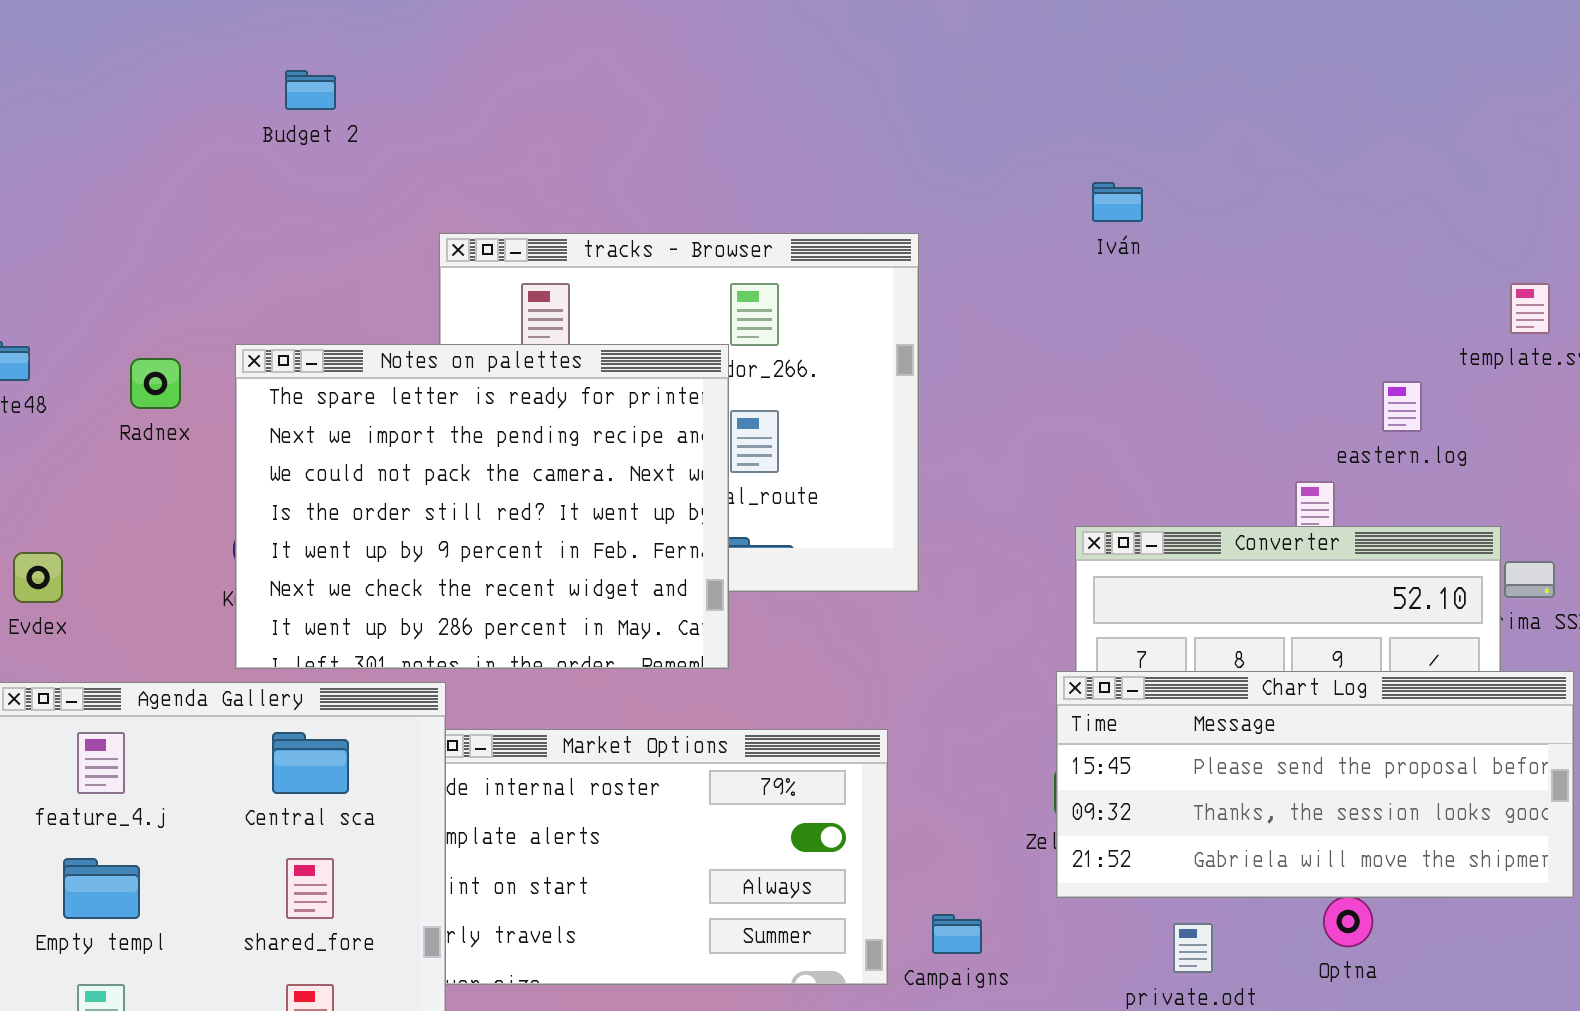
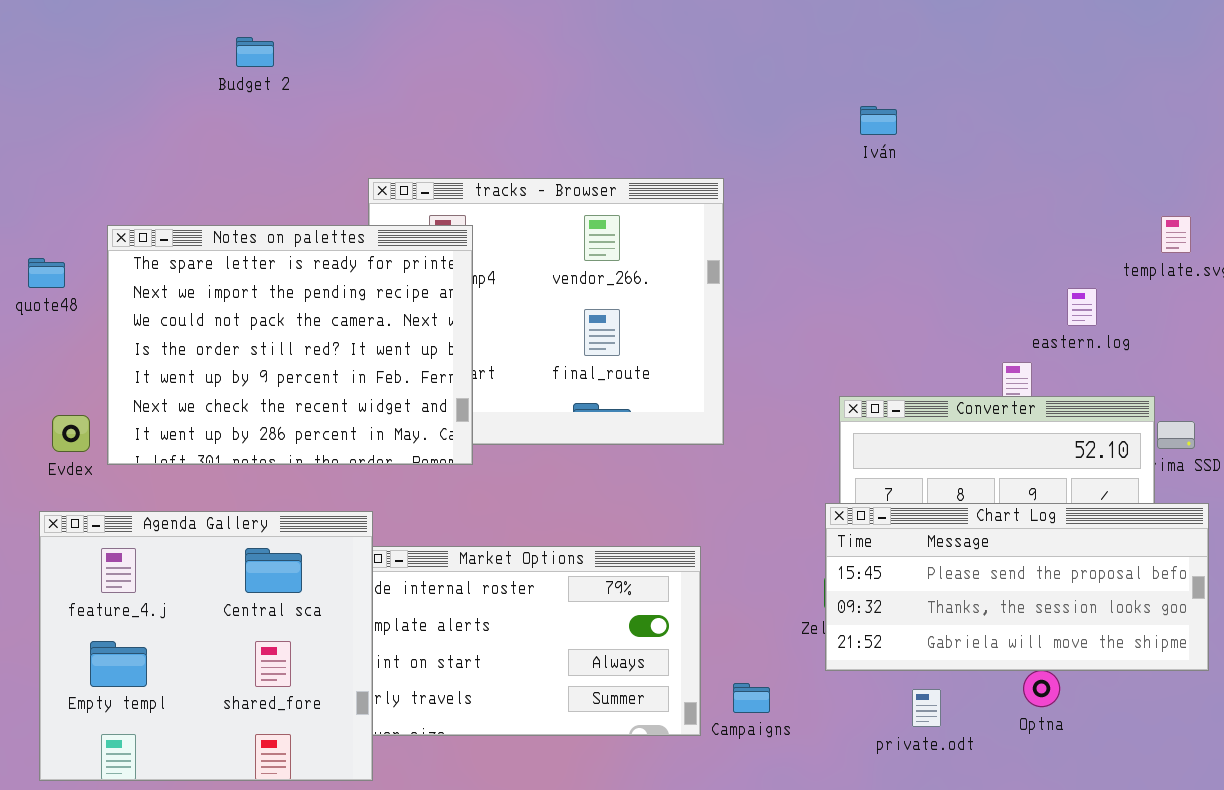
Budget 2: [285,70,336,110] -> [236,37,274,67], moved
Iván: [1092,182,1143,222] -> [860,106,897,135], moved
Notes on palettes: [235,344,729,669] -> [107,225,473,465], moved

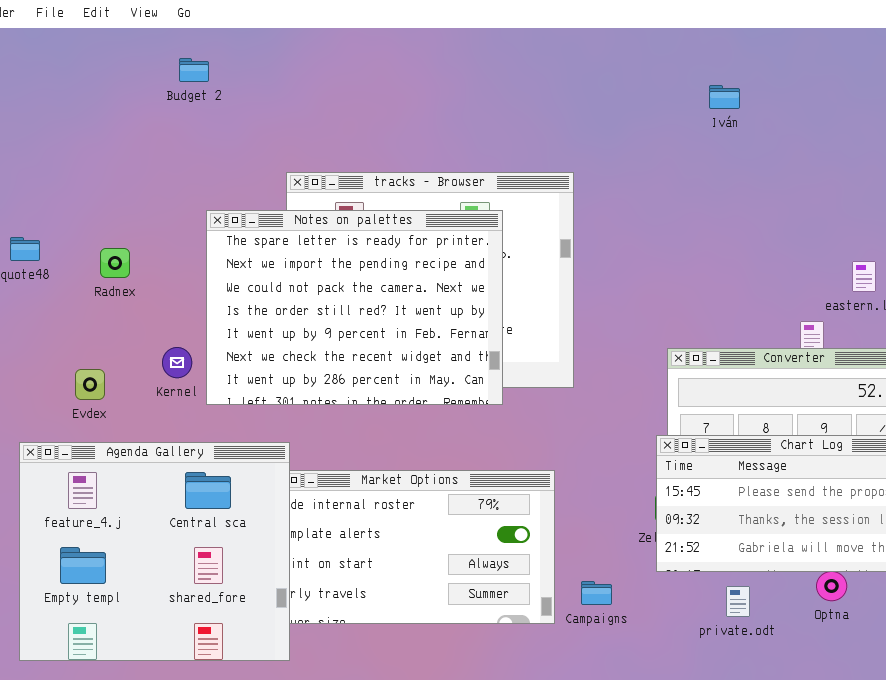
Iván: [860,106,897,135] -> [709,85,740,109], moved
Notes on palettes: [107,225,473,465] -> [206,210,503,405], moved
Evdex: [52,415,90,452] -> [75,369,105,400], moved

